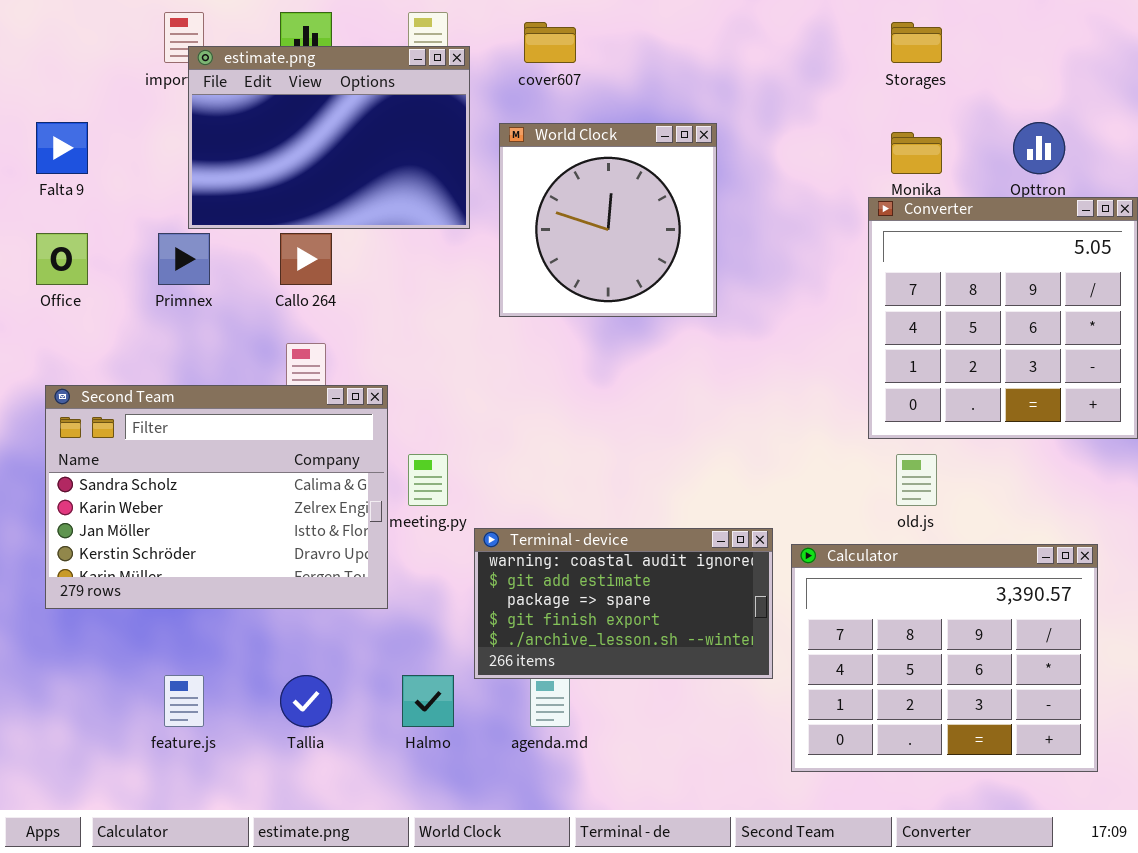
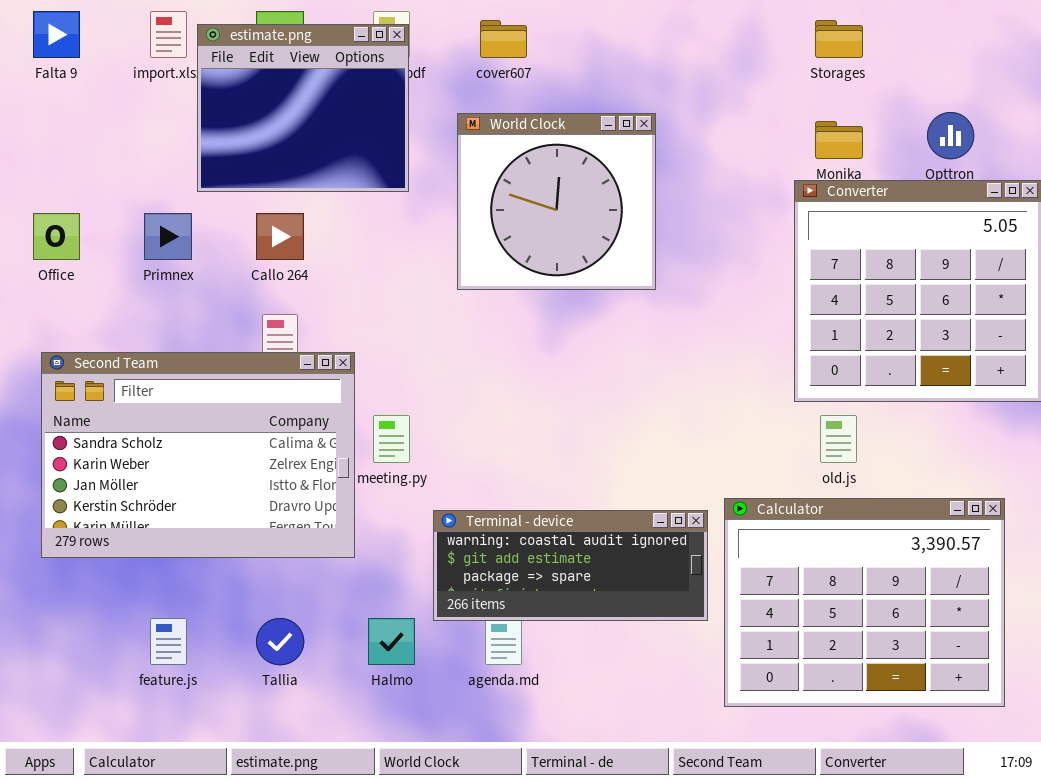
estimate.png: [188,46,470,229] -> [197,24,409,192], moved, resized
Falta 9: [36,122,88,174] -> [33,11,80,58], moved
Terminal - device: [474,528,773,679] -> [433,510,708,621], resized

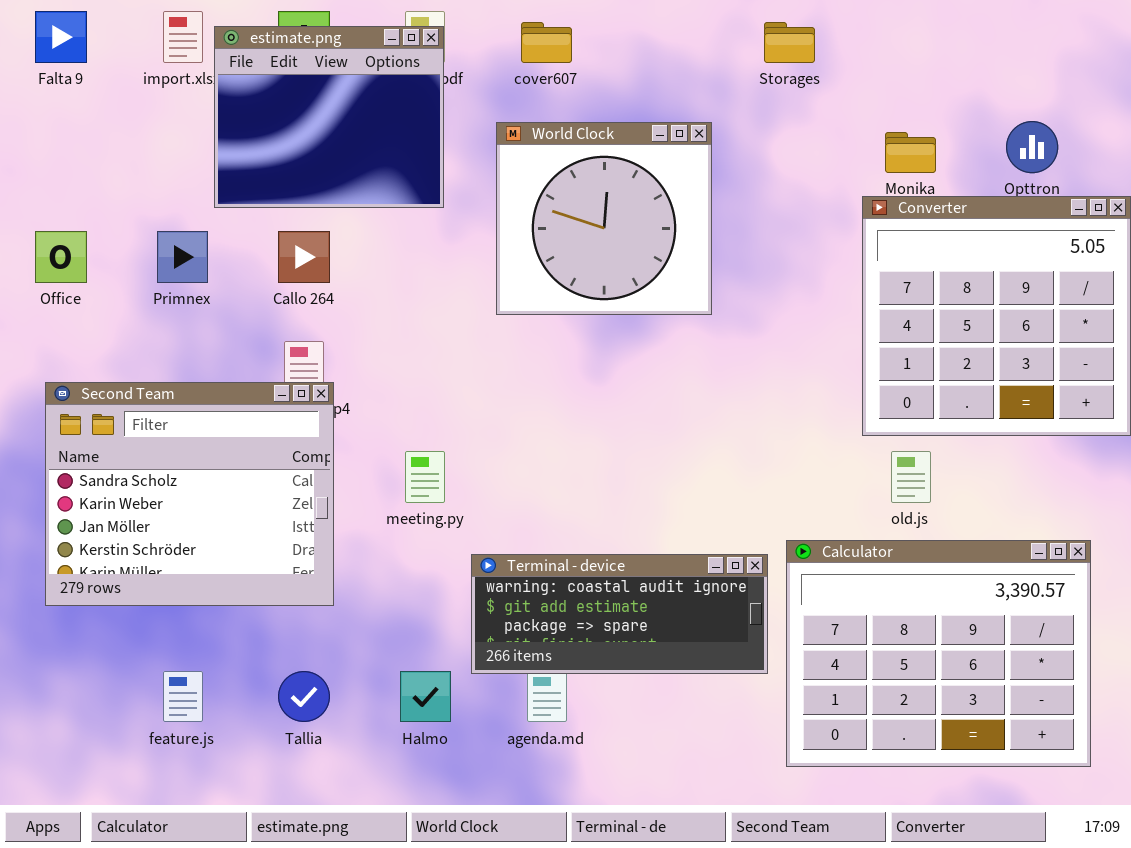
Storages: [815,20,863,58] -> [764,22,815,63], moved
Second Team: [41,352,355,558] -> [45,382,334,606], resized

